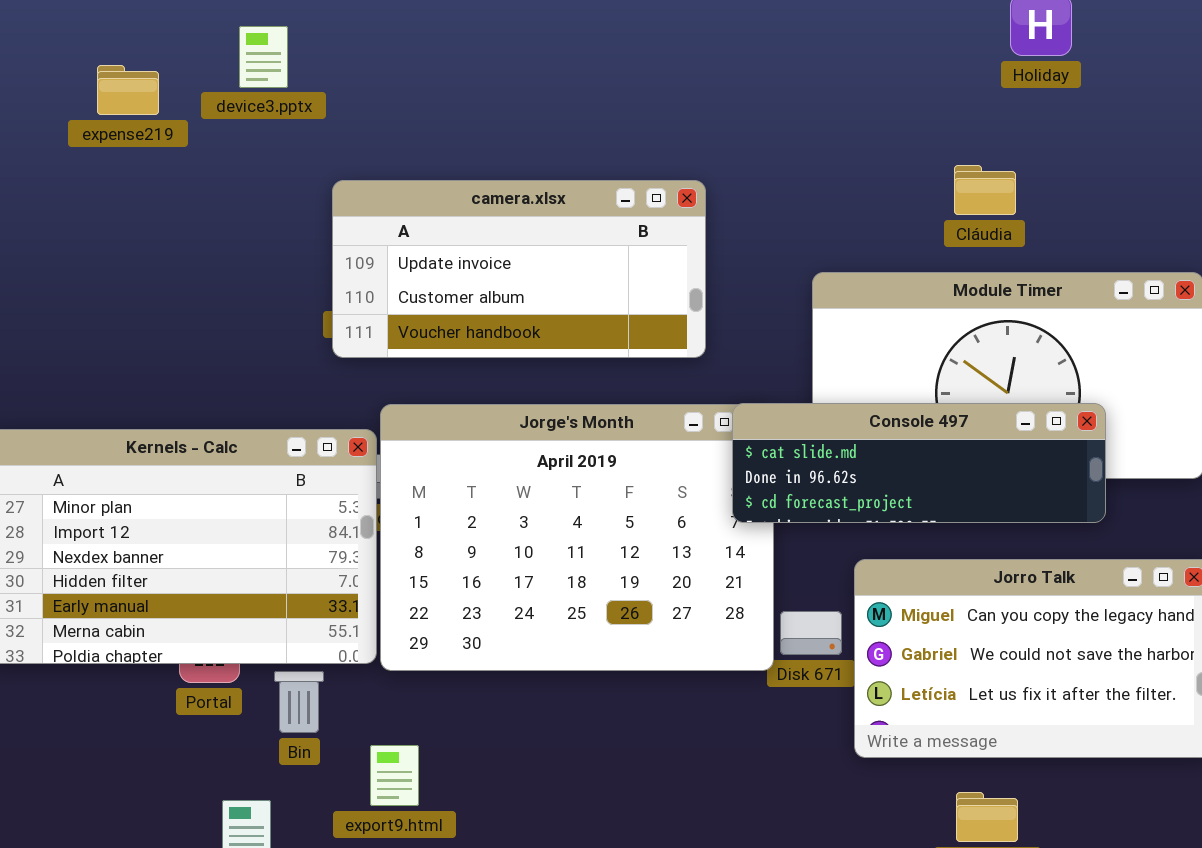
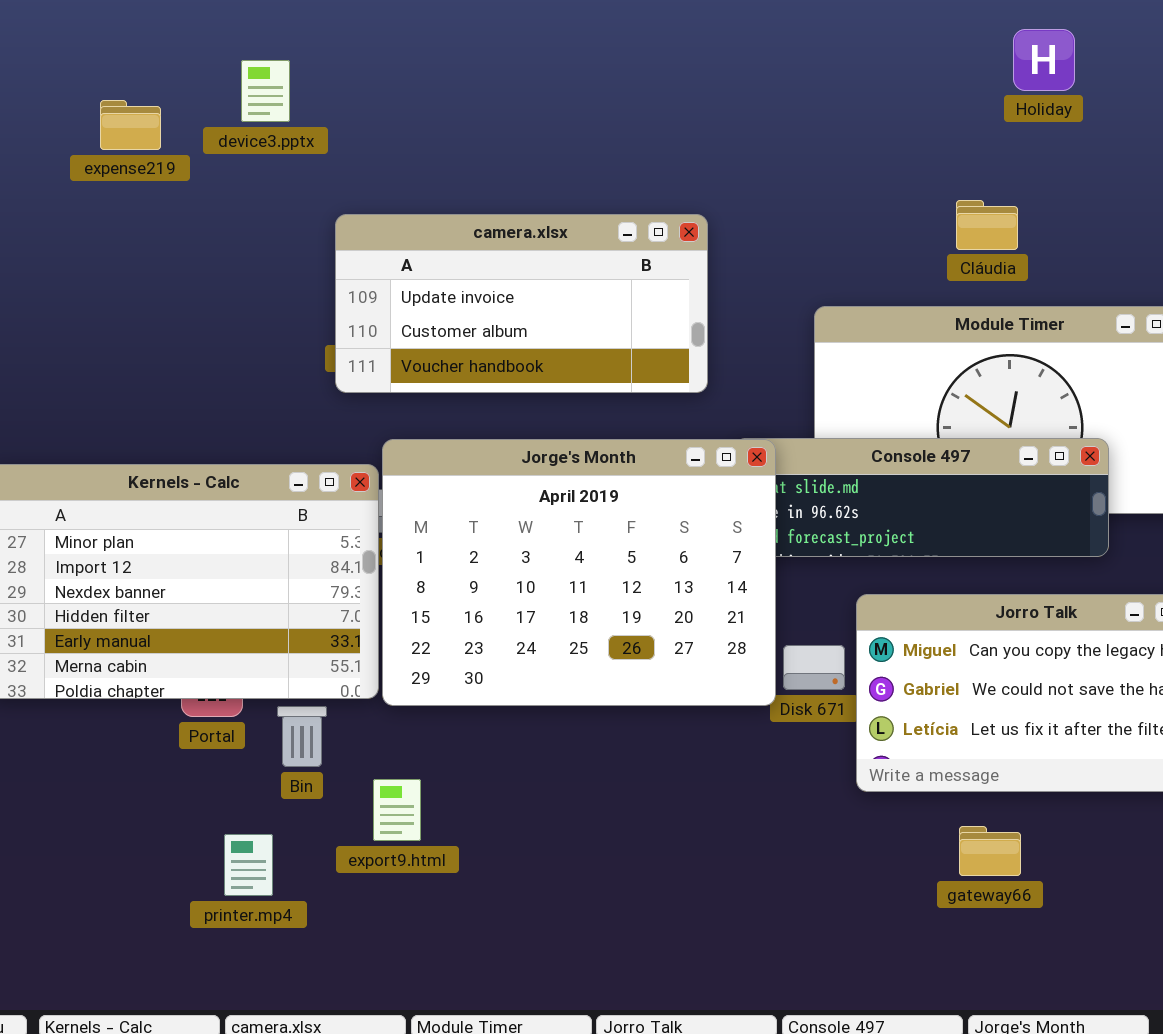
Jorge's Month: [380,404,774,671] -> [382,439,776,706], raised

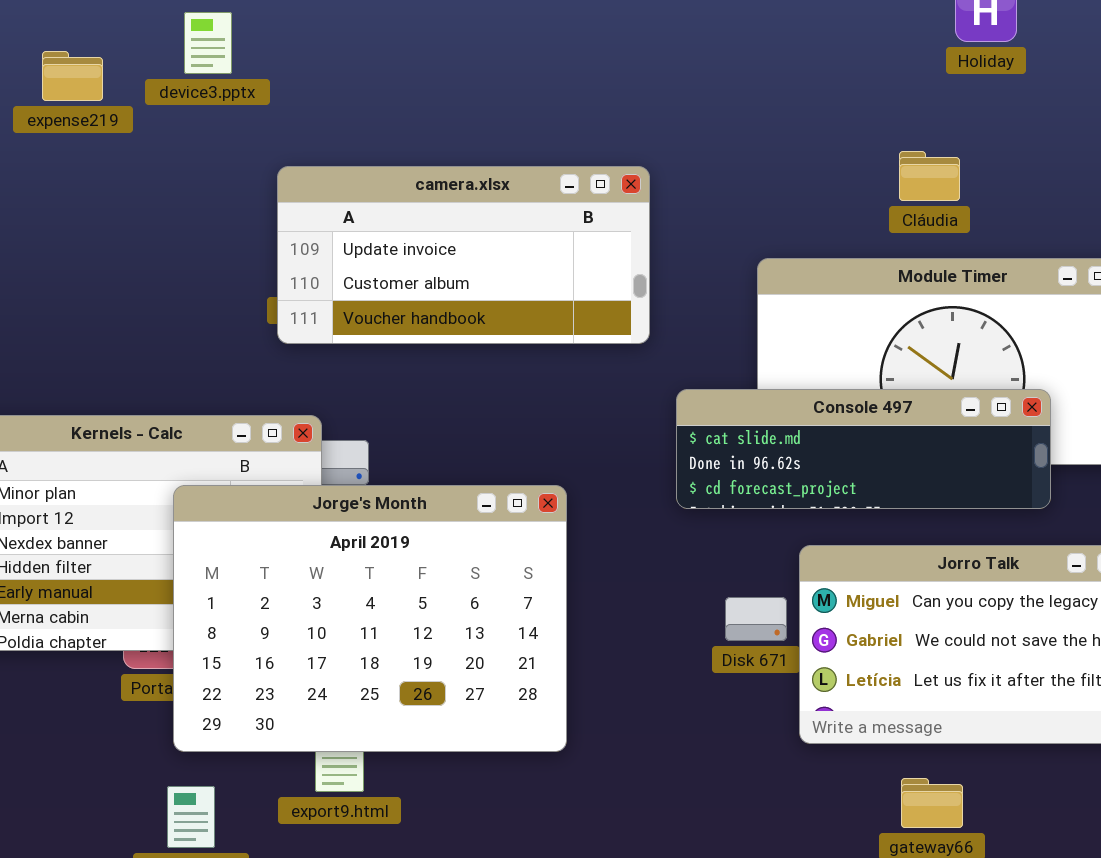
Jorge's Month: [382,439,776,706] -> [173,485,567,752], moved

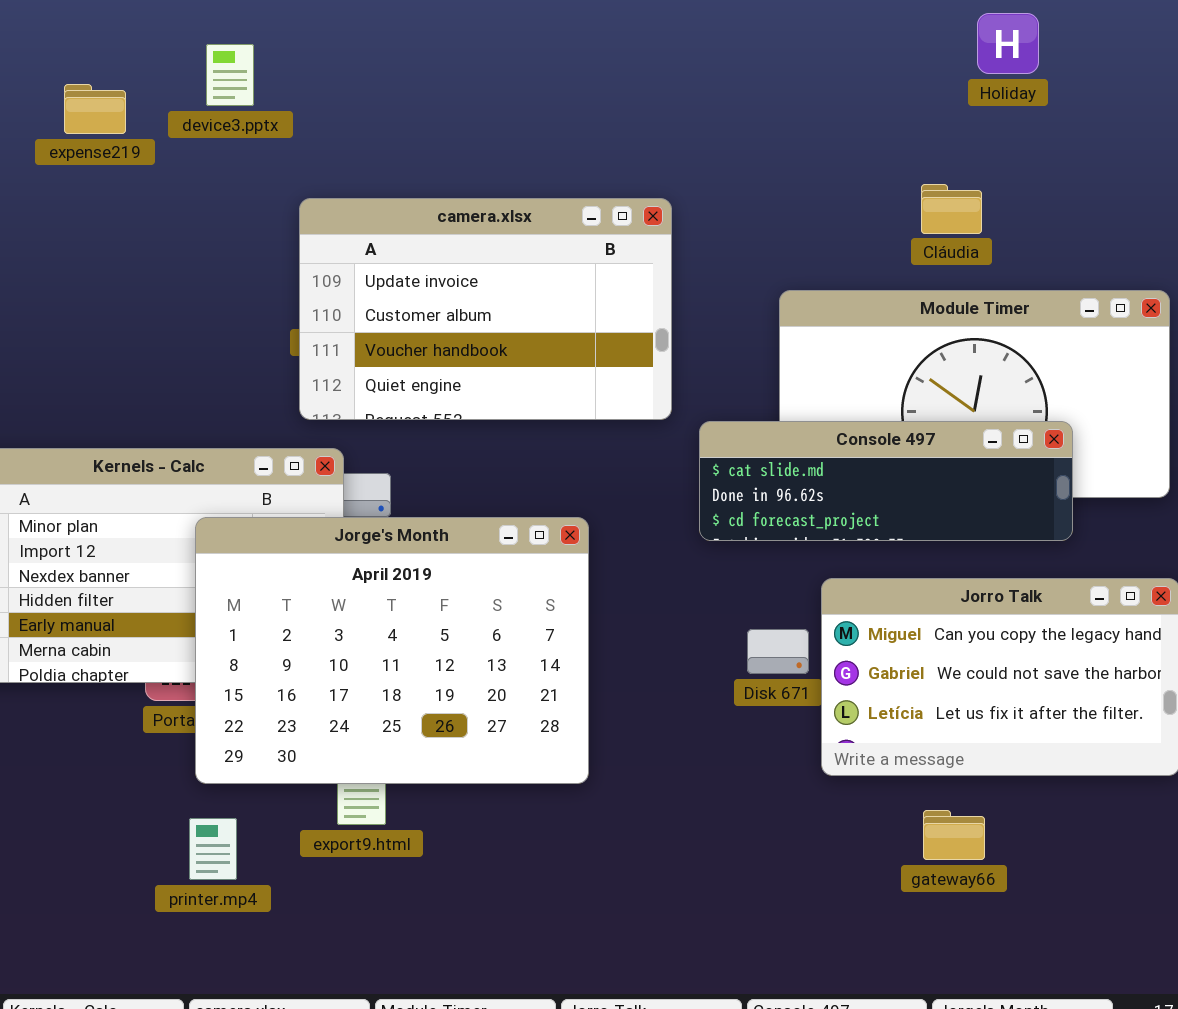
camera.xlsx: [277,166,650,344] -> [299,198,672,420], resized

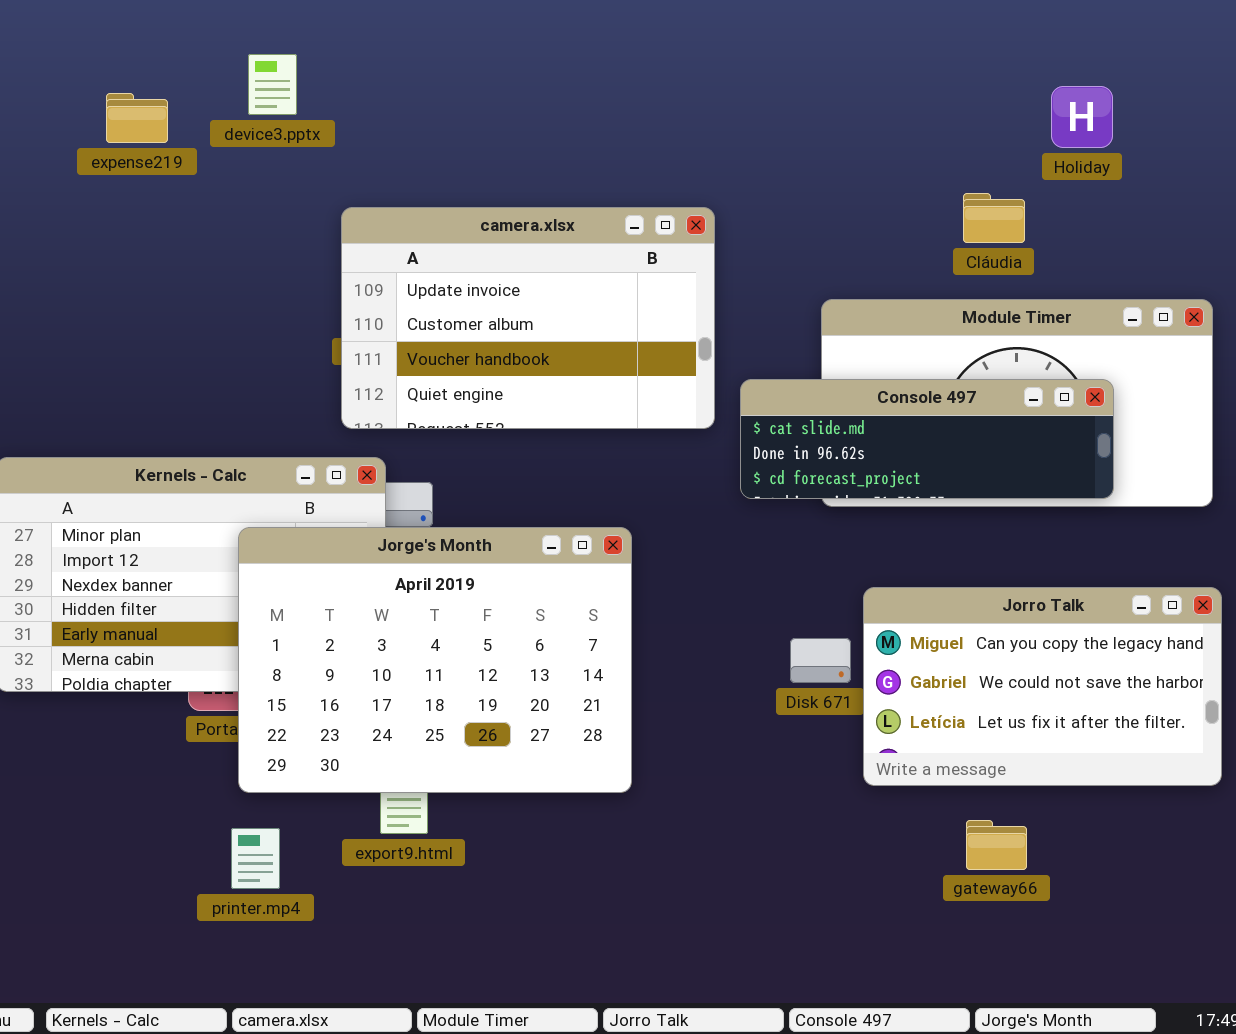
Holiday: [977,13,1039,74] -> [1051,86,1113,148], moved
Console 497: [699,421,1073,541] -> [740,379,1114,499], moved

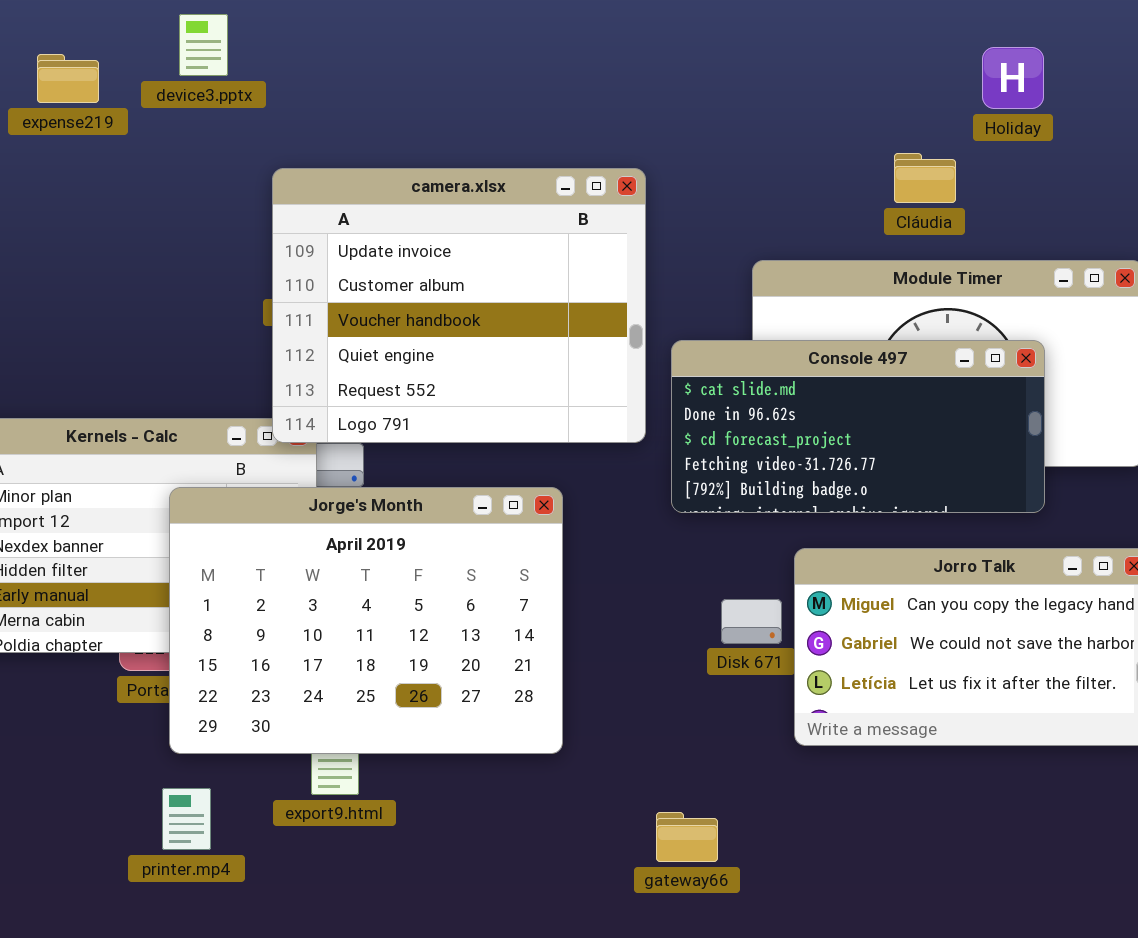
camera.xlsx: [341,207,715,429] -> [272,168,646,443], resized
Console 497: [740,379,1114,499] -> [671,340,1045,513], resized
gateway66: [966,820,1027,870] -> [656,812,718,862], moved

